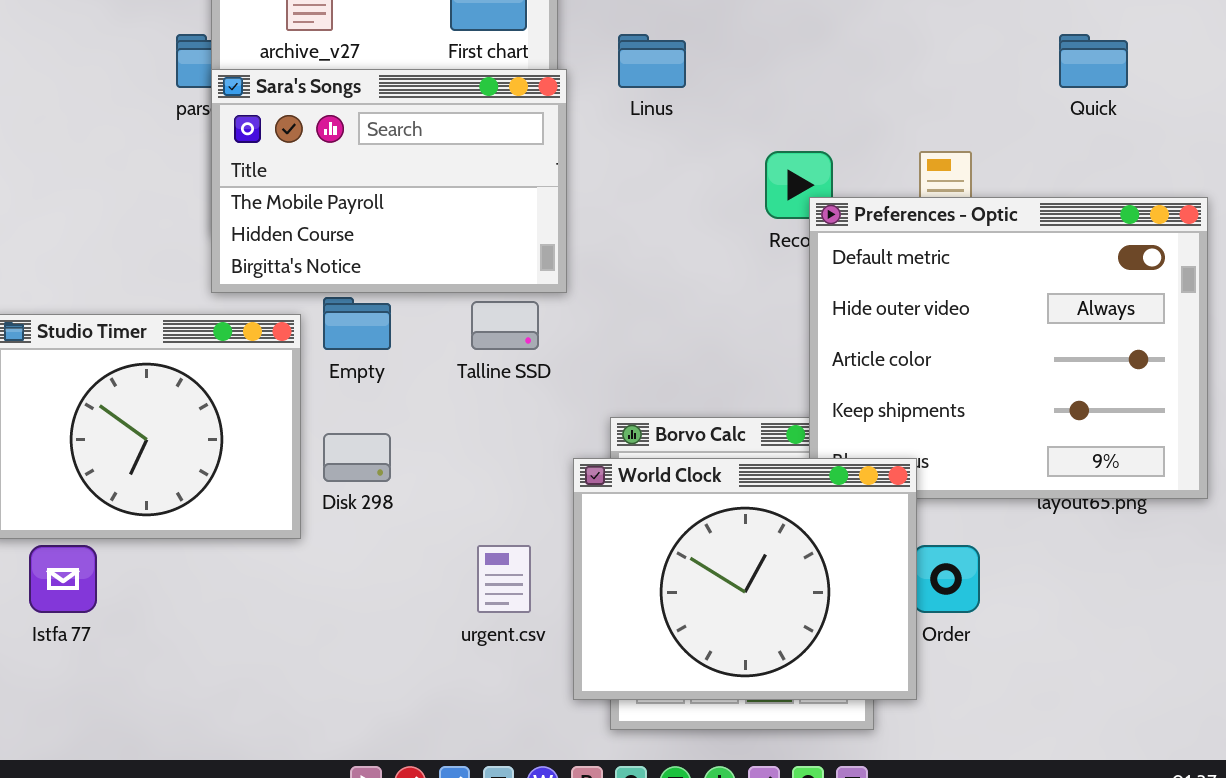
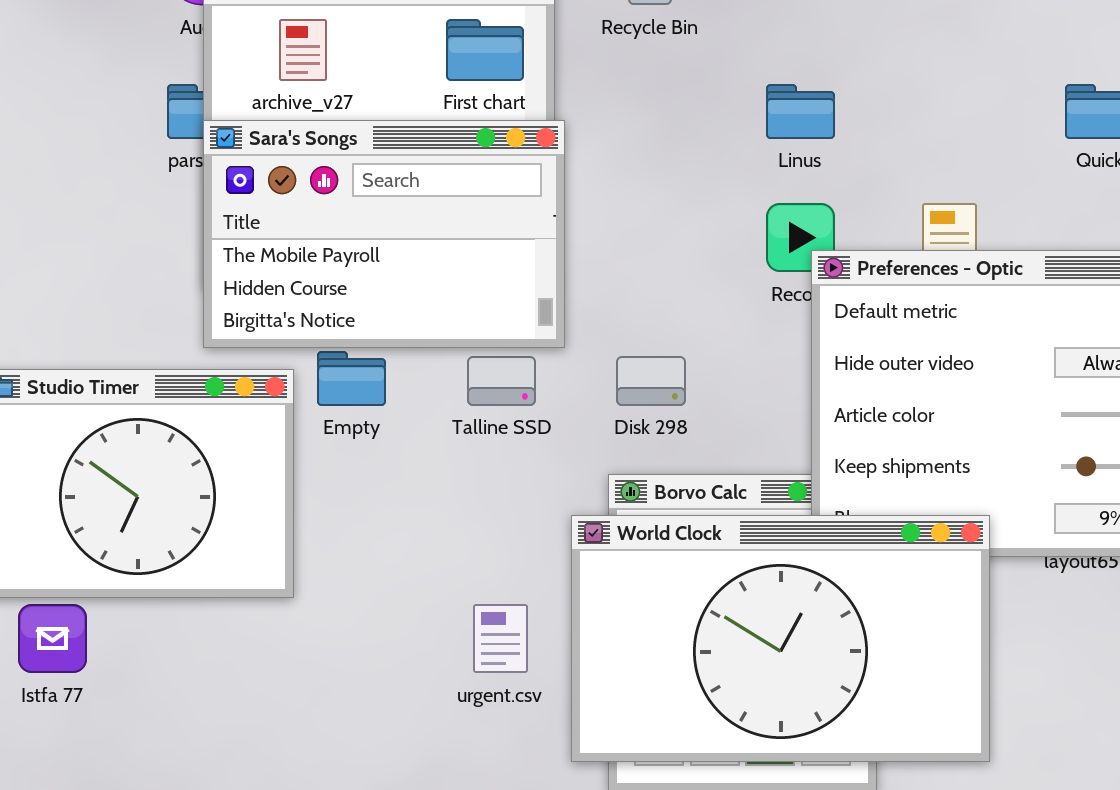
Linus: [618,34,686,88] -> [766,84,835,139], moved
Disk 298: [323,433,391,482] -> [616,356,686,406], moved
World Clock: [573,458,917,700] -> [571,515,990,762], resized

